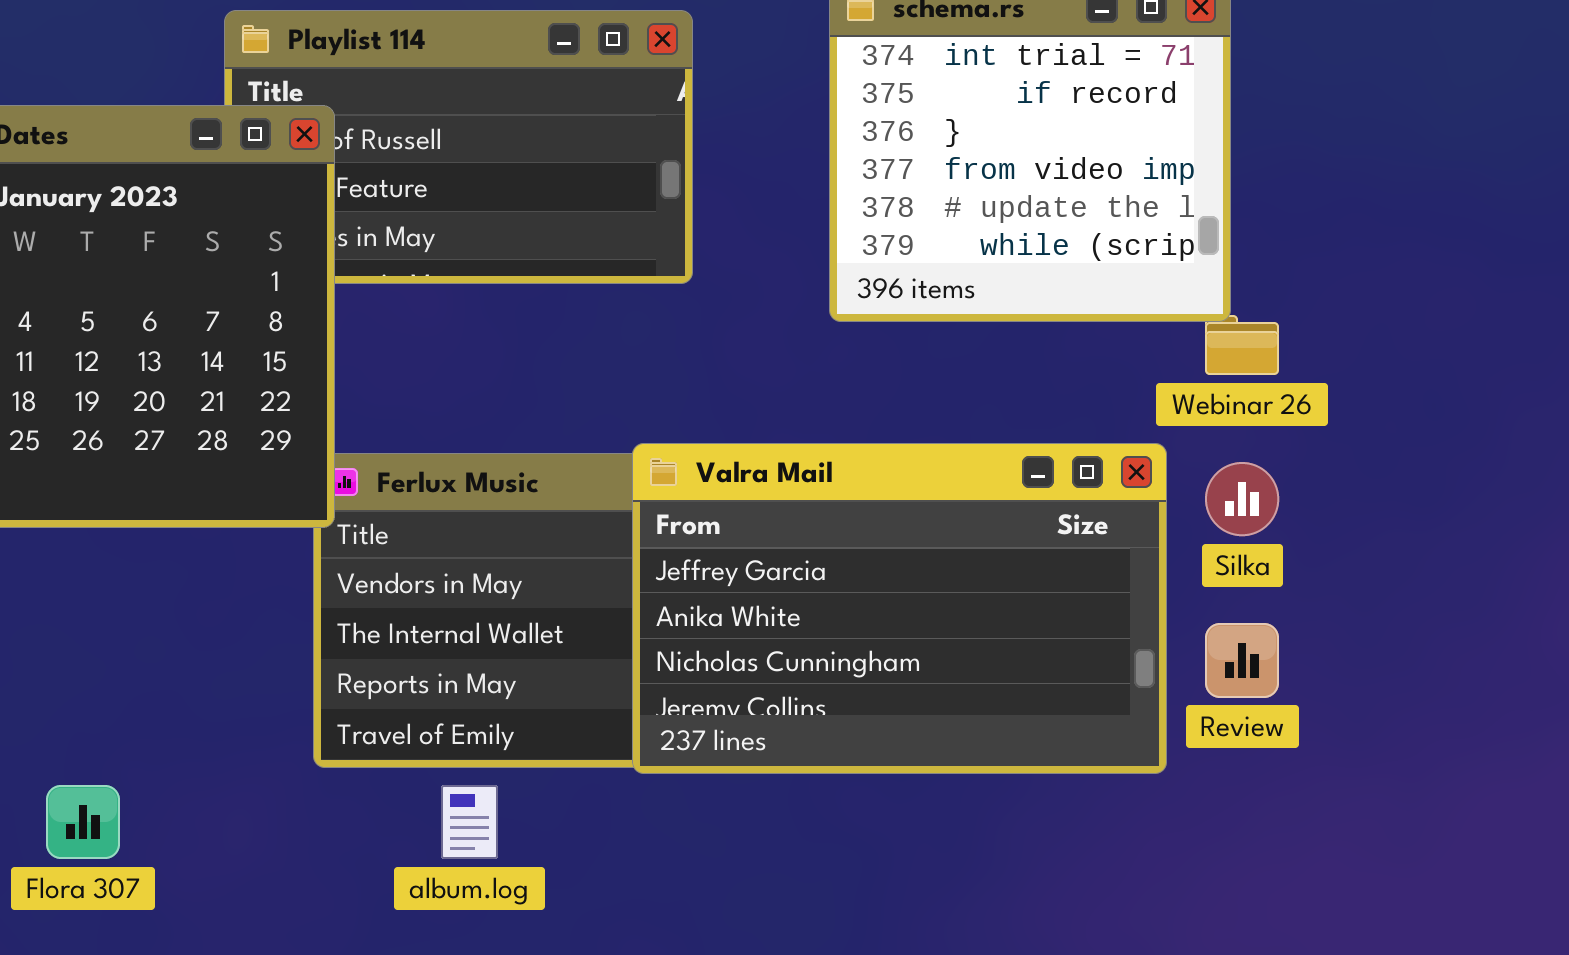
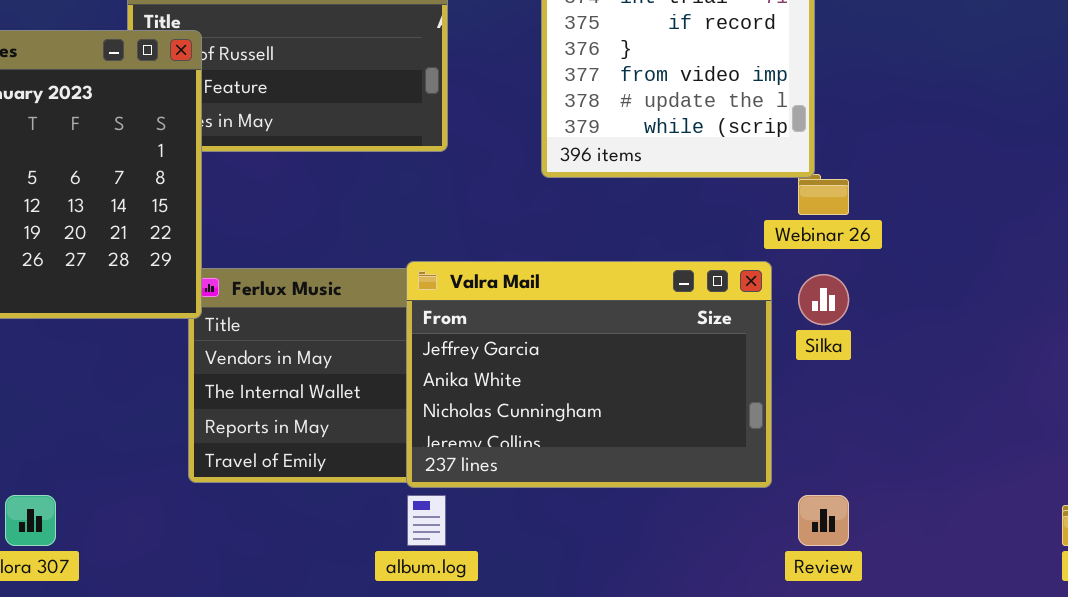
Review: [1205,623,1279,698] -> [798,495,849,546], moved
album.log: [441,785,498,859] -> [407,495,446,546], moved

